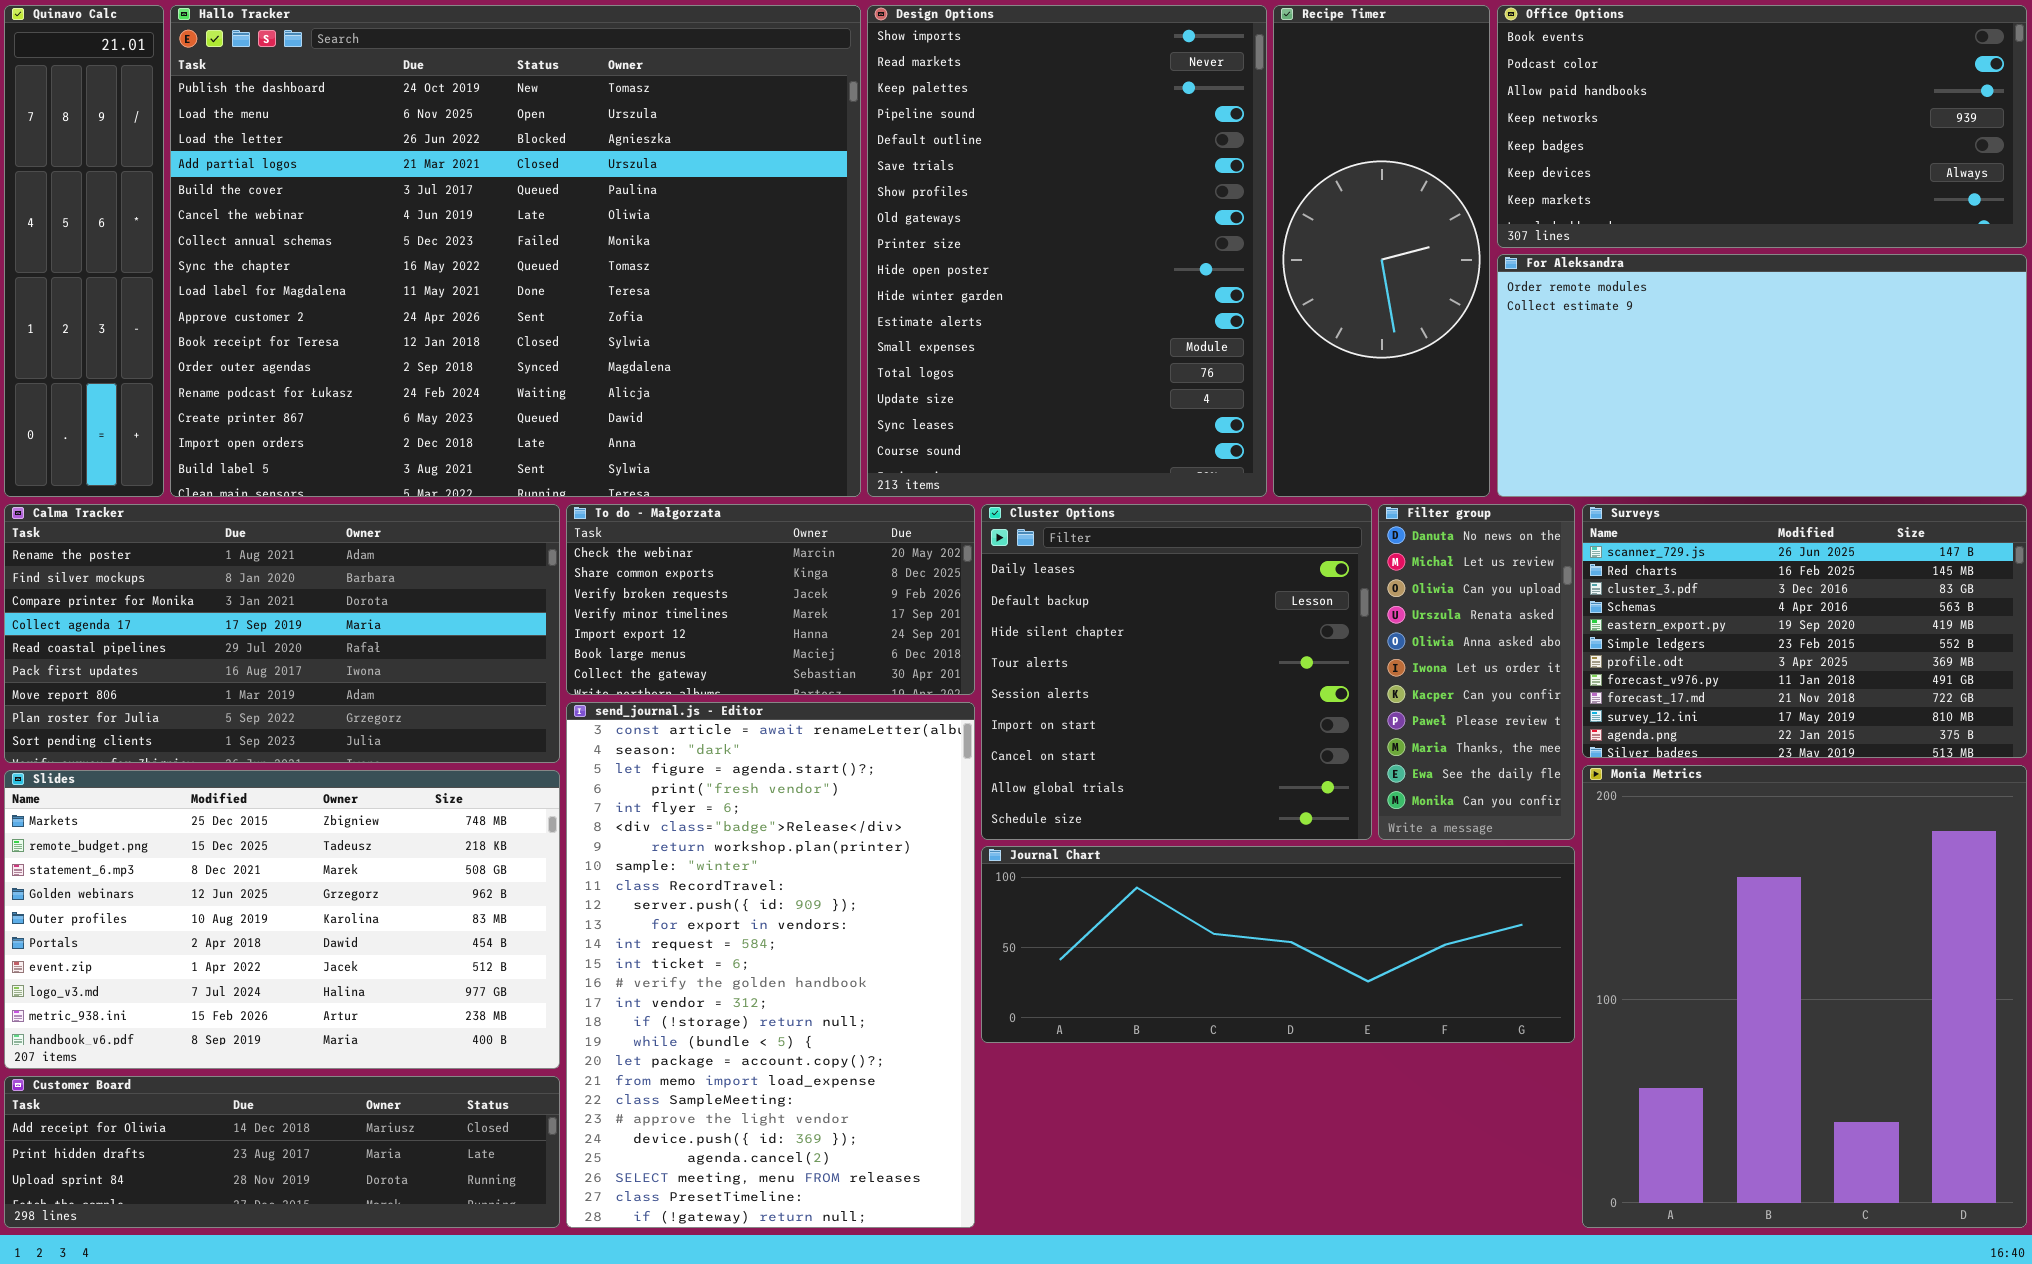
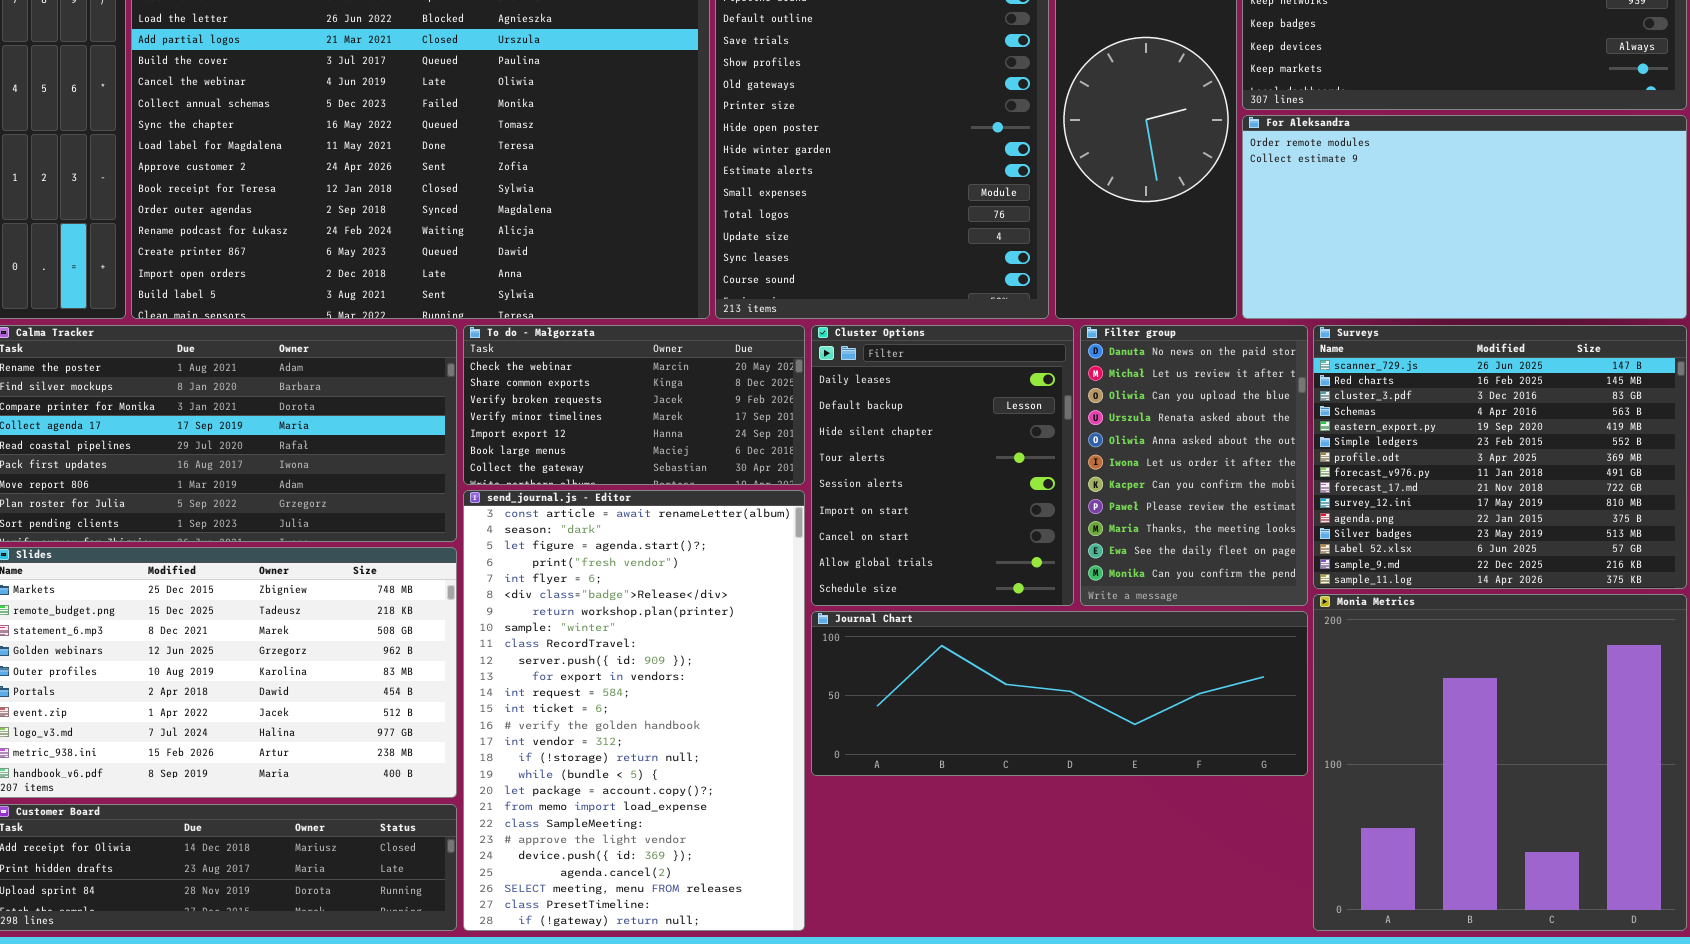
Cluster Options: [981,504,1372,840] -> [811,325,1074,606], resized
Filter group: [1378,504,1575,840] -> [1080,325,1308,606], resized
Surveys: [1582,504,2027,758] -> [1313,325,1687,589], resized
Monia Metrics: [1582,765,2027,1228] -> [1313,594,1687,931], resized

